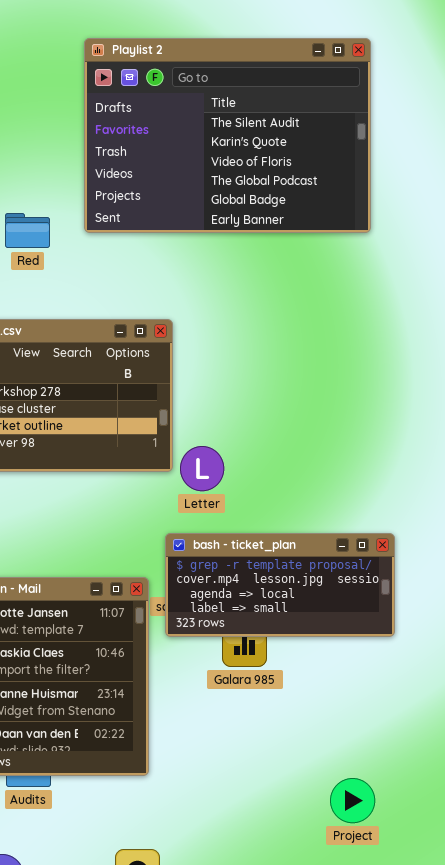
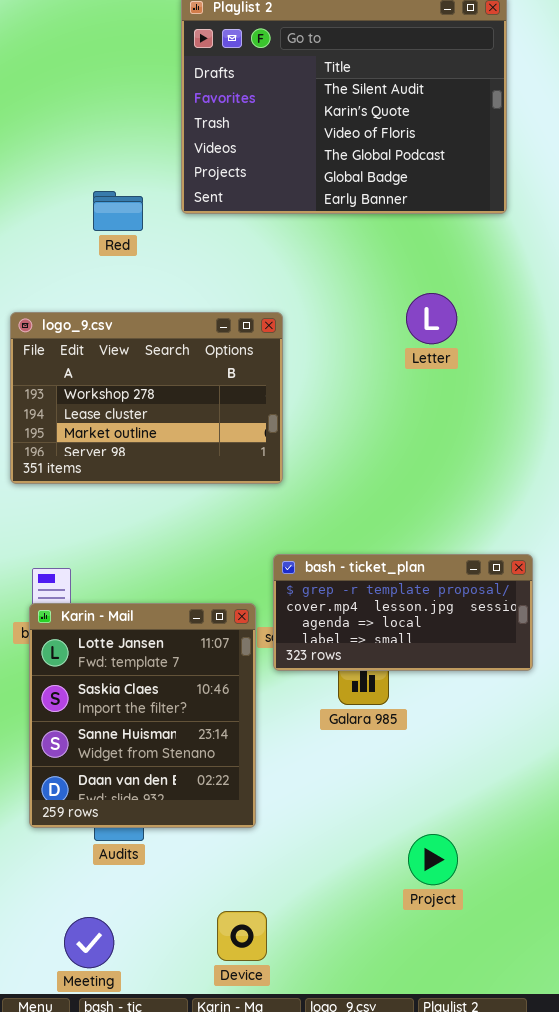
Letter: [180,446,224,491] -> [406,293,457,344], moved
Project: [330,778,375,823] -> [408,834,458,885], moved

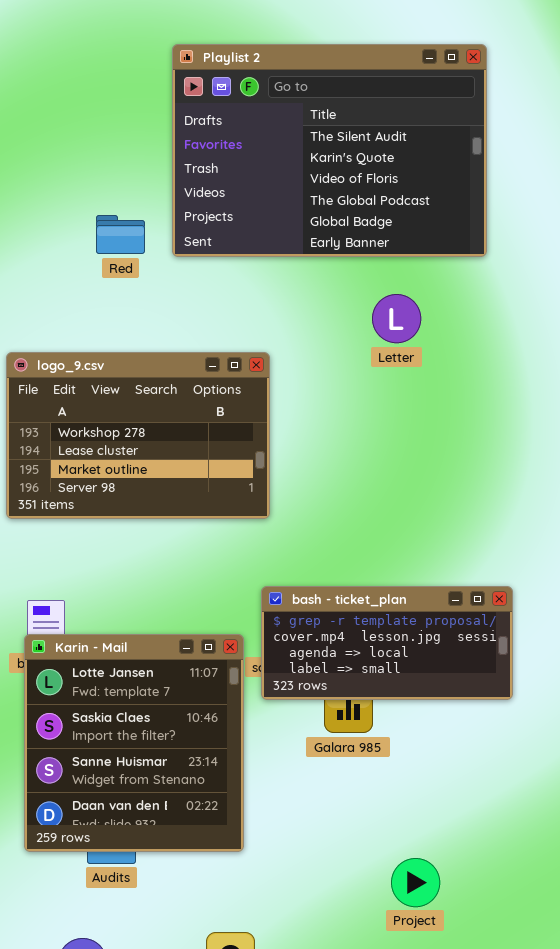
Red: [93,191,143,231] -> [96,215,145,254], moved
Letter: [406,293,457,344] -> [372,294,421,343], moved

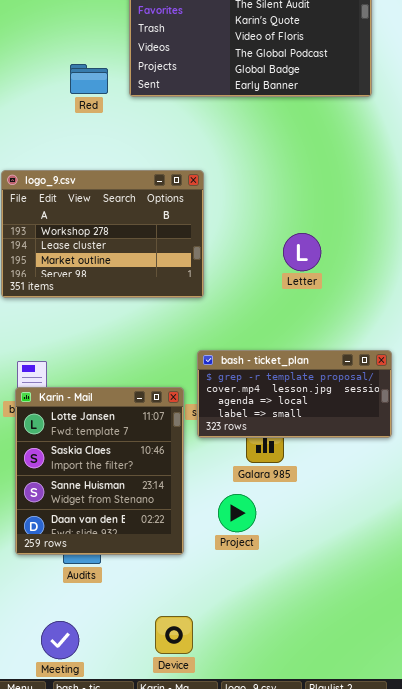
Letter: [372,294,421,343] -> [283,233,321,271], moved
Project: [391,858,440,907] -> [218,494,256,532], moved

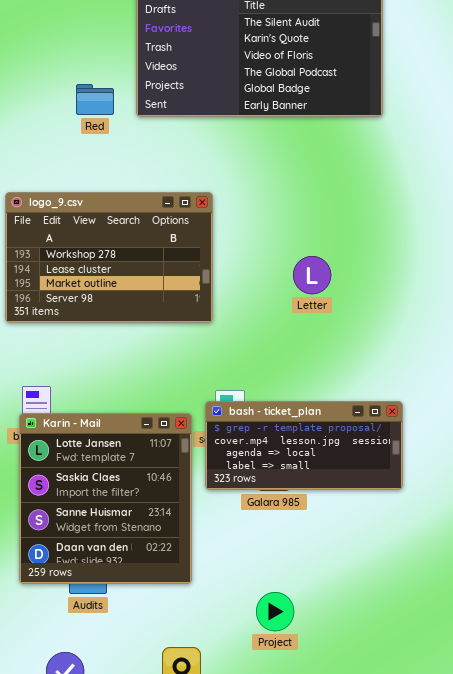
bash - ticket_plan: [197,350,392,438] -> [205,401,403,490], moved
Project: [218,494,256,532] -> [256,592,294,631], moved

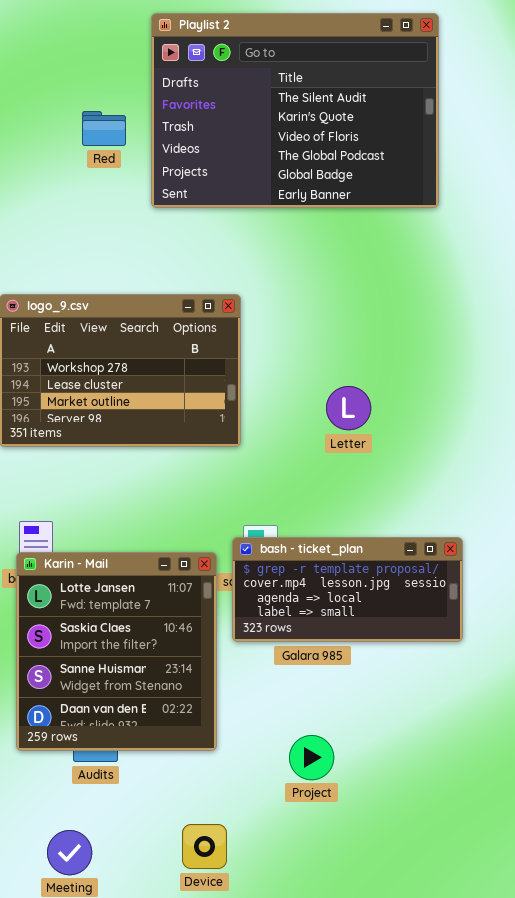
Red: [76,84,114,115] -> [82,111,126,146], moved
Letter: [293,256,331,294] -> [326,386,371,430], moved
Project: [256,592,294,631] -> [289,735,334,780], moved

